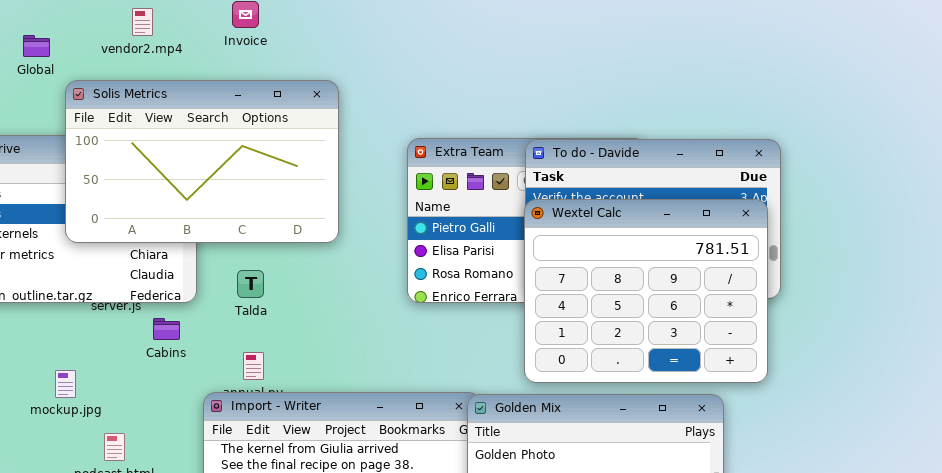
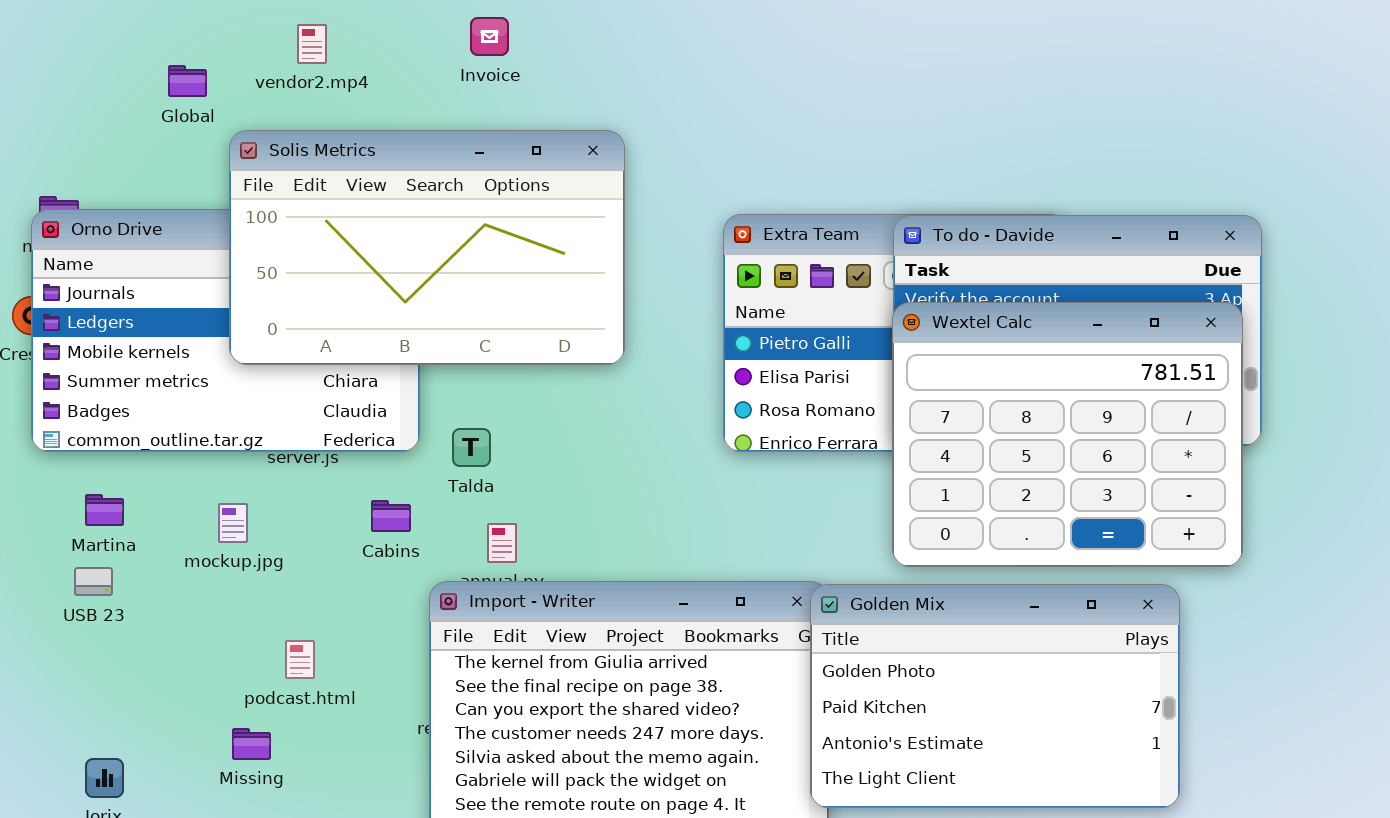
vendor2.mp4: [132,8,153,36] -> [297,24,327,64], moved
Talda: [237,270,264,298] -> [452,428,491,467], moved
Cabins: [153,318,180,340] -> [371,500,411,532], moved
mockup.jpg: [55,370,76,398] -> [218,503,248,543], moved

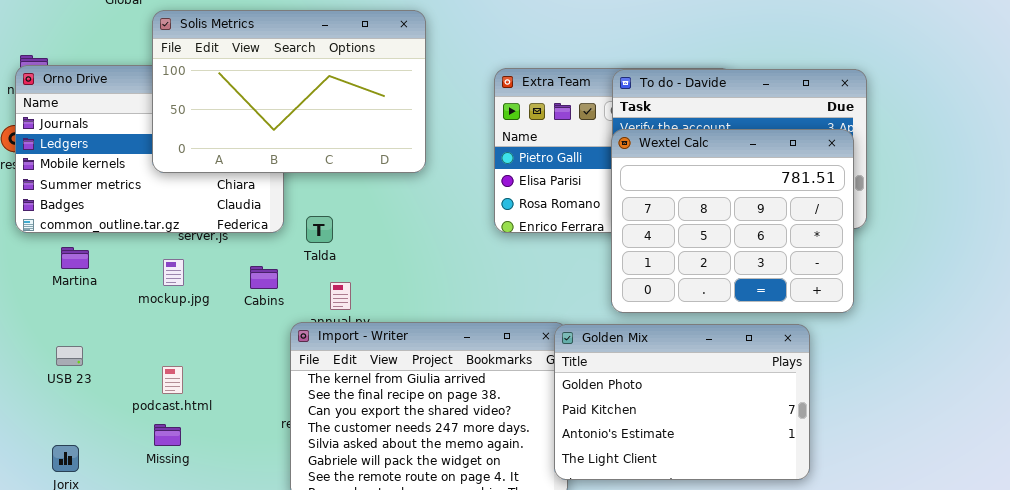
Martina: [85,494,124,526] -> [61,247,89,269], moved
mockup.jpg: [218,503,248,543] -> [163,259,184,286], moved
USB 23: [74,567,113,596] -> [56,346,83,366], moved
podcast.html: [285,640,315,679] -> [162,366,183,394], moved

